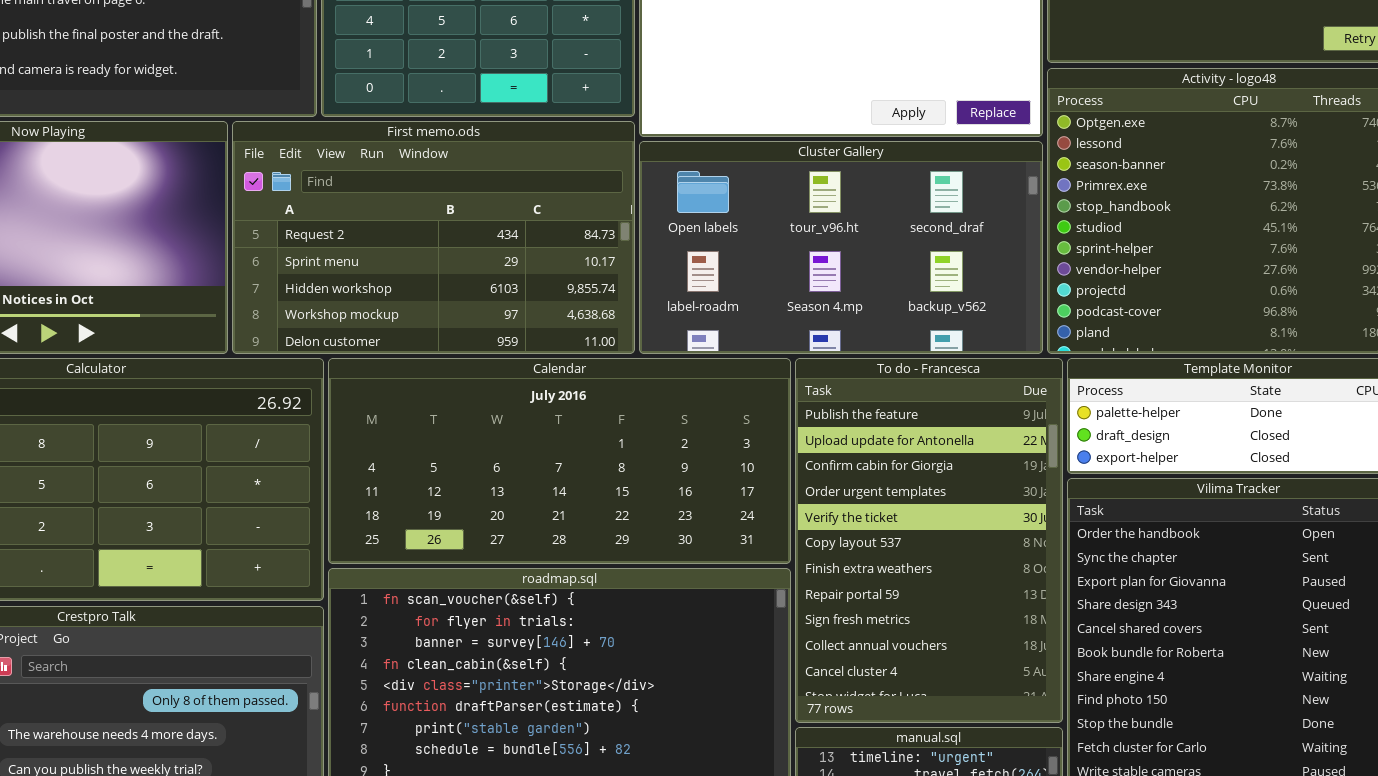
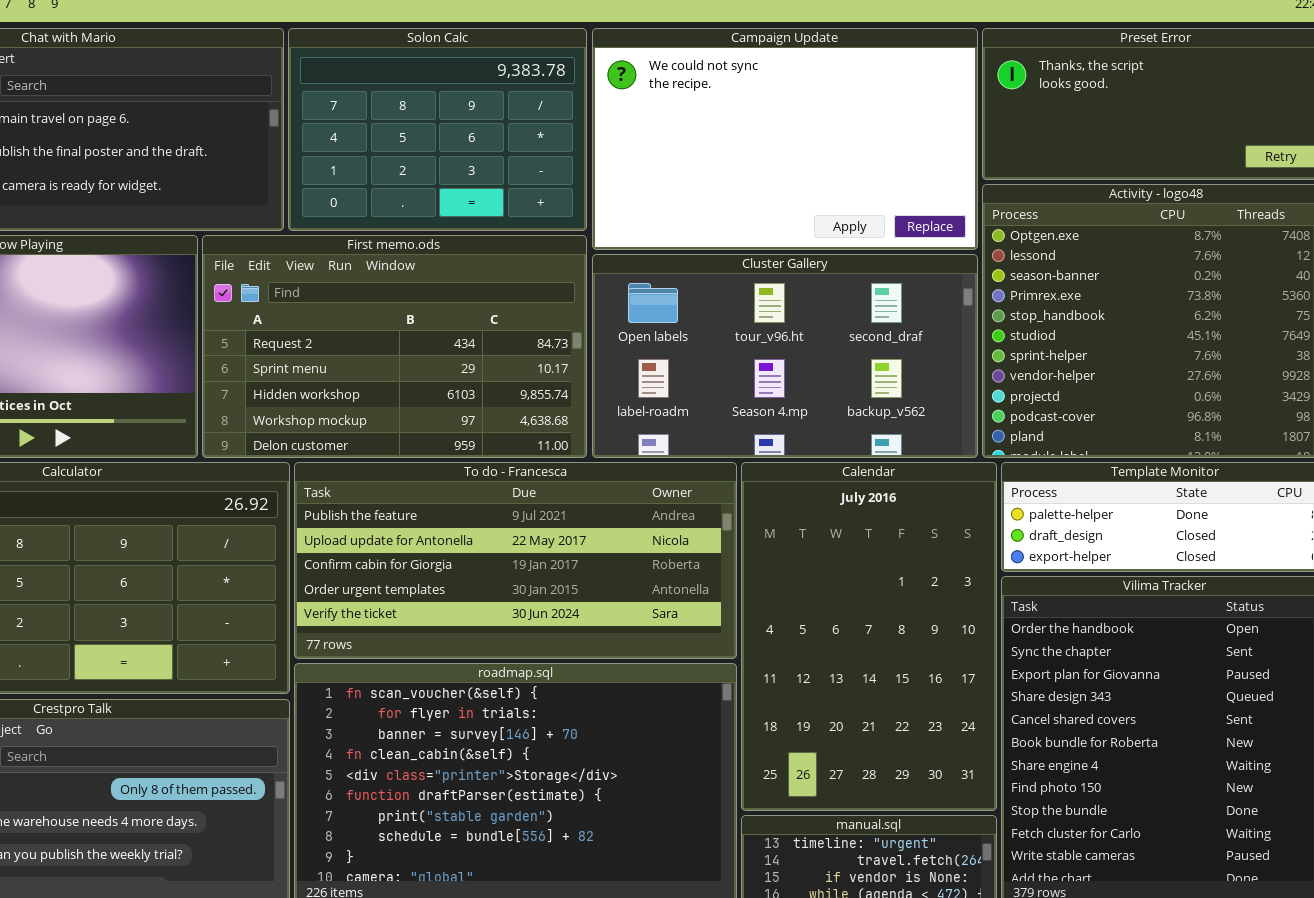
Calendar: [328,358,791,564] -> [741,462,997,811], moved, resized
To do - Francesca: [795,358,1063,723] -> [294,462,737,659], moved, resized

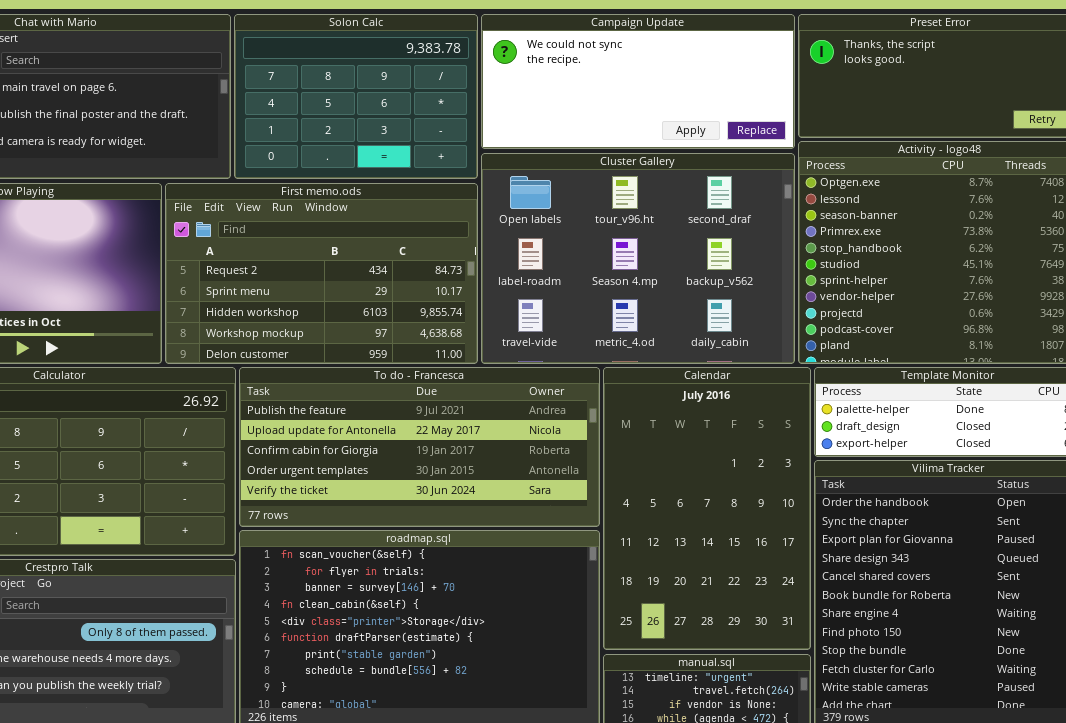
Campaign Update: [592,28,978,250] -> [481,14,795,149], resized
Cluster Gallery: [592,254,978,458] -> [481,153,795,364], resized

